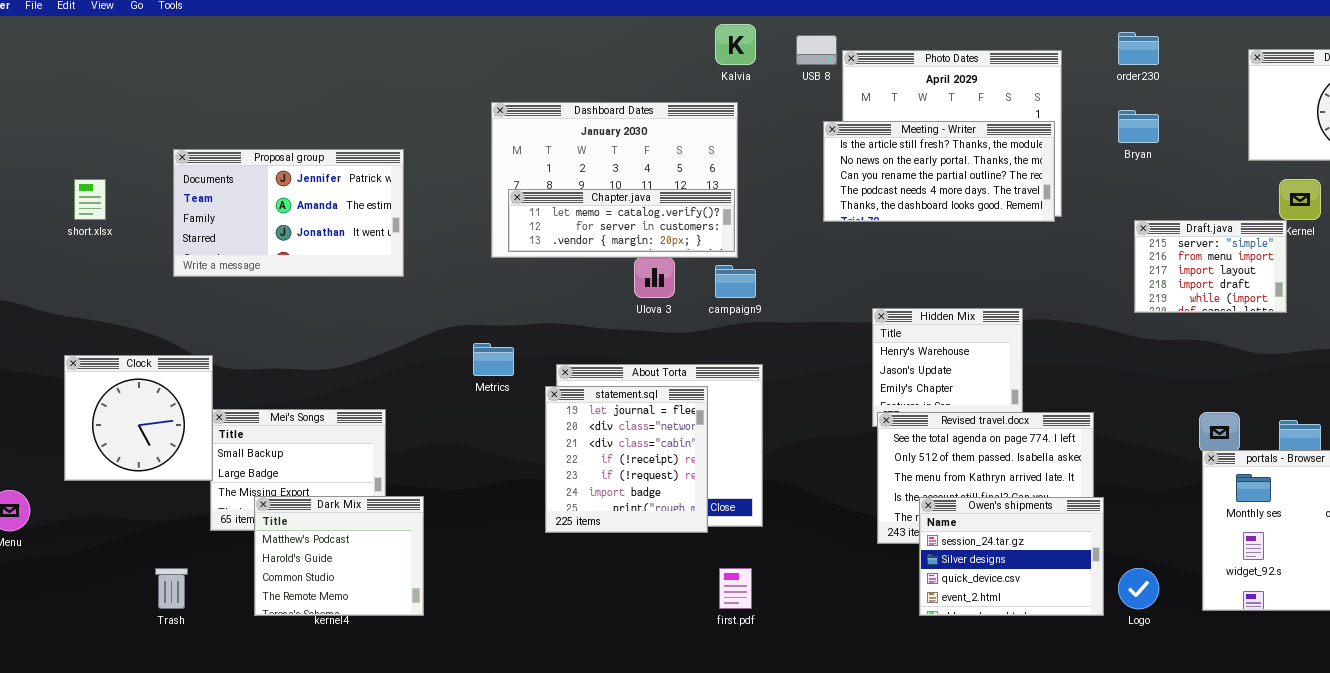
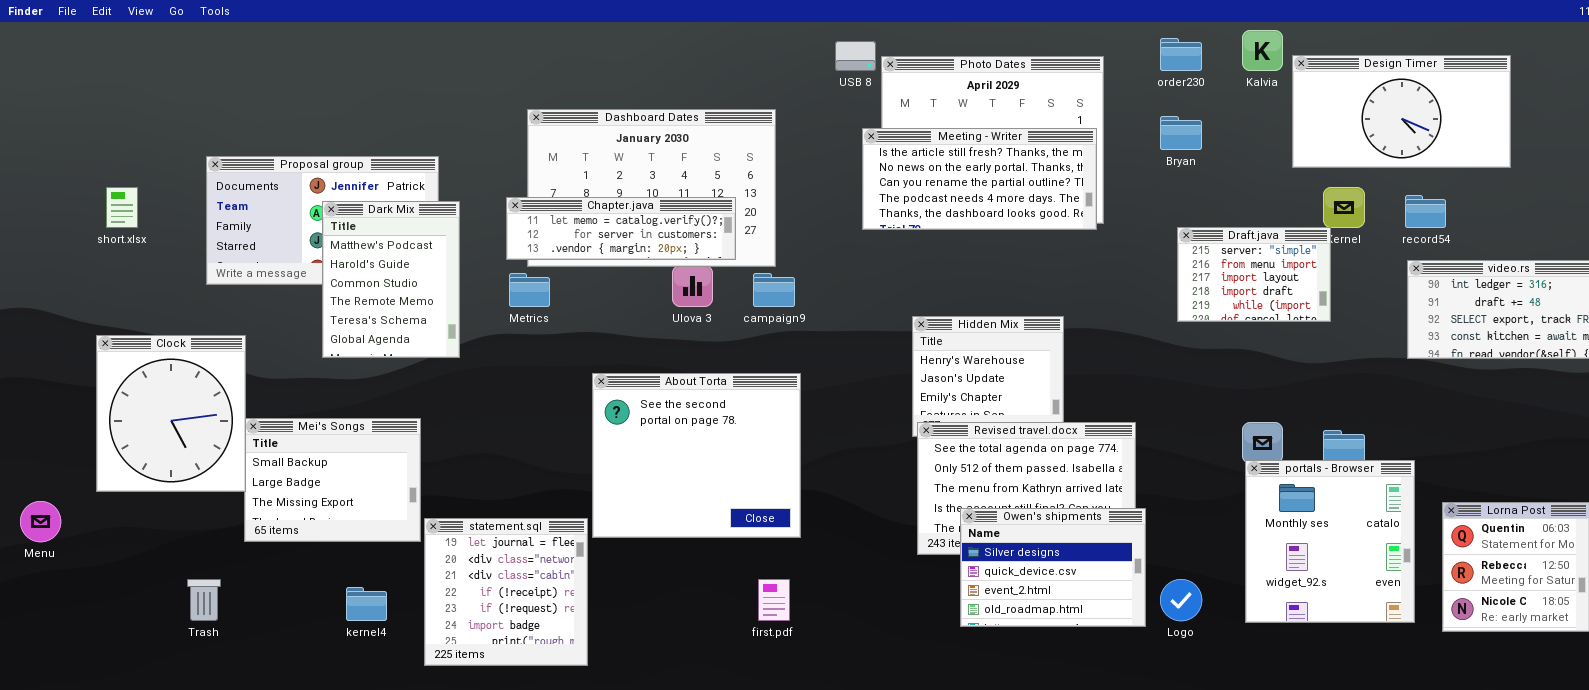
Kalvia: [715,24,756,65] -> [1242,30,1283,71], moved
Chapter.java: [508,189,735,252] -> [506,197,736,260], moved
Metrics: [473,343,514,376] -> [509,273,550,307], moved
Clock: [64,355,213,481] -> [96,335,246,492], resized
statement.sql: [545,386,708,533] -> [424,518,588,666], moved
Dark Mix: [254,496,424,616] -> [322,201,460,358], moved, resized
Owen's shipments: [919,497,1104,616] -> [960,508,1146,627], scrolled down 1 row

